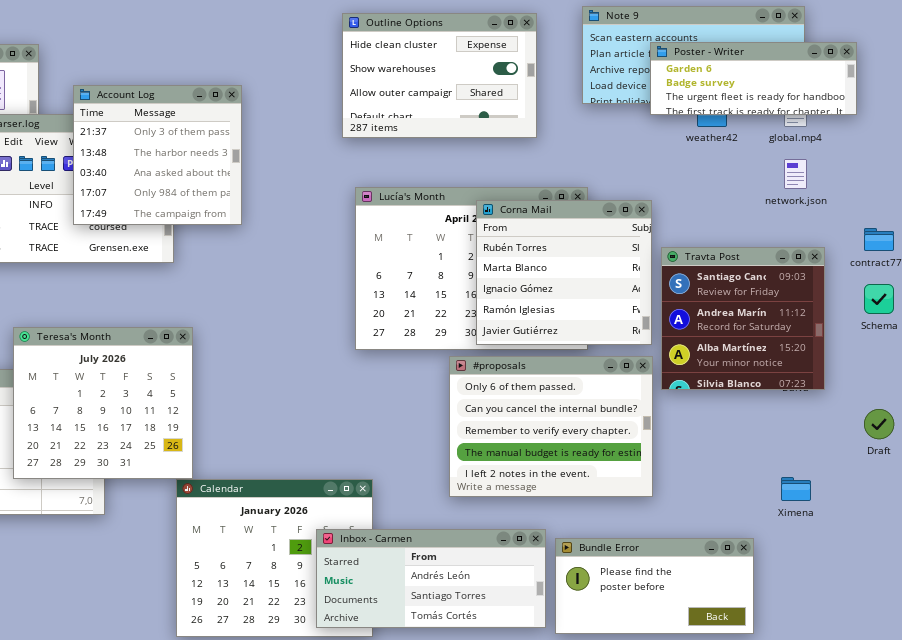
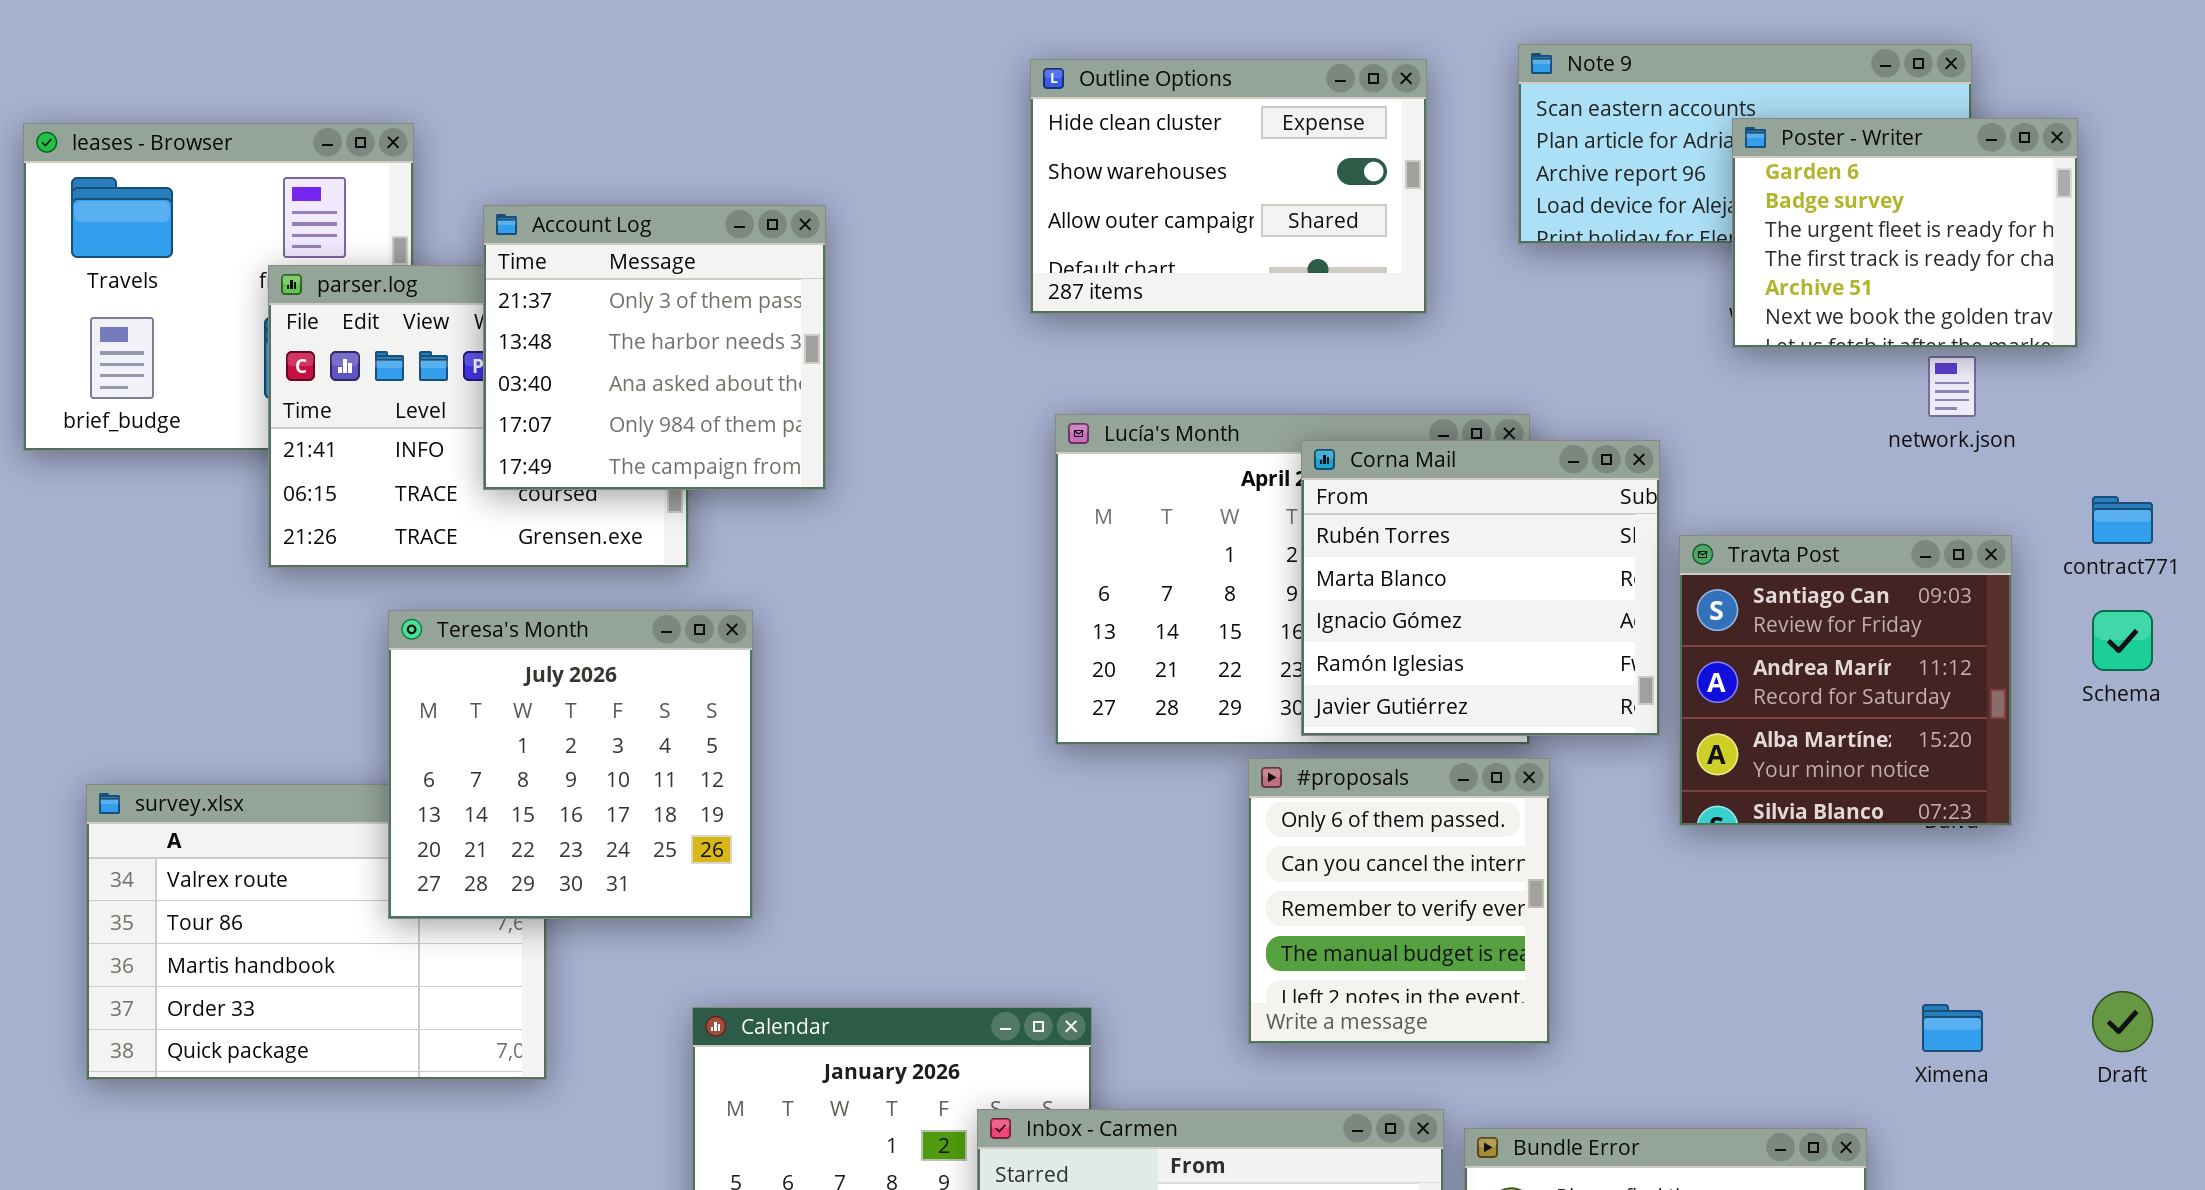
Poster - Writer: [650,42,857,115] -> [1732,118,2078,348], resized
Teresa's Month: [13,327,193,479] -> [388,610,753,919], moved
#proposals: [449,356,653,497] -> [1248,758,1550,1044], resized
Draft: [864,409,894,439] -> [2092,991,2153,1052], moved

